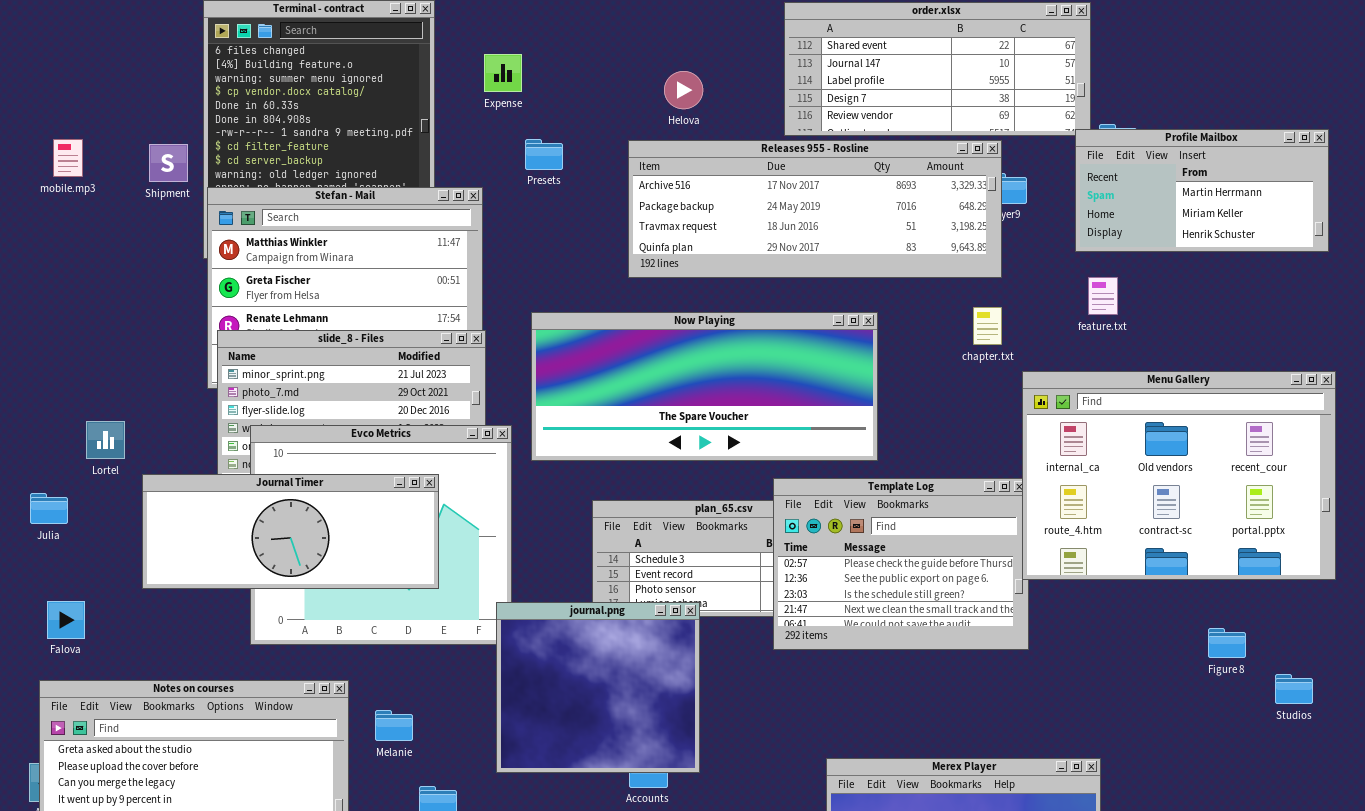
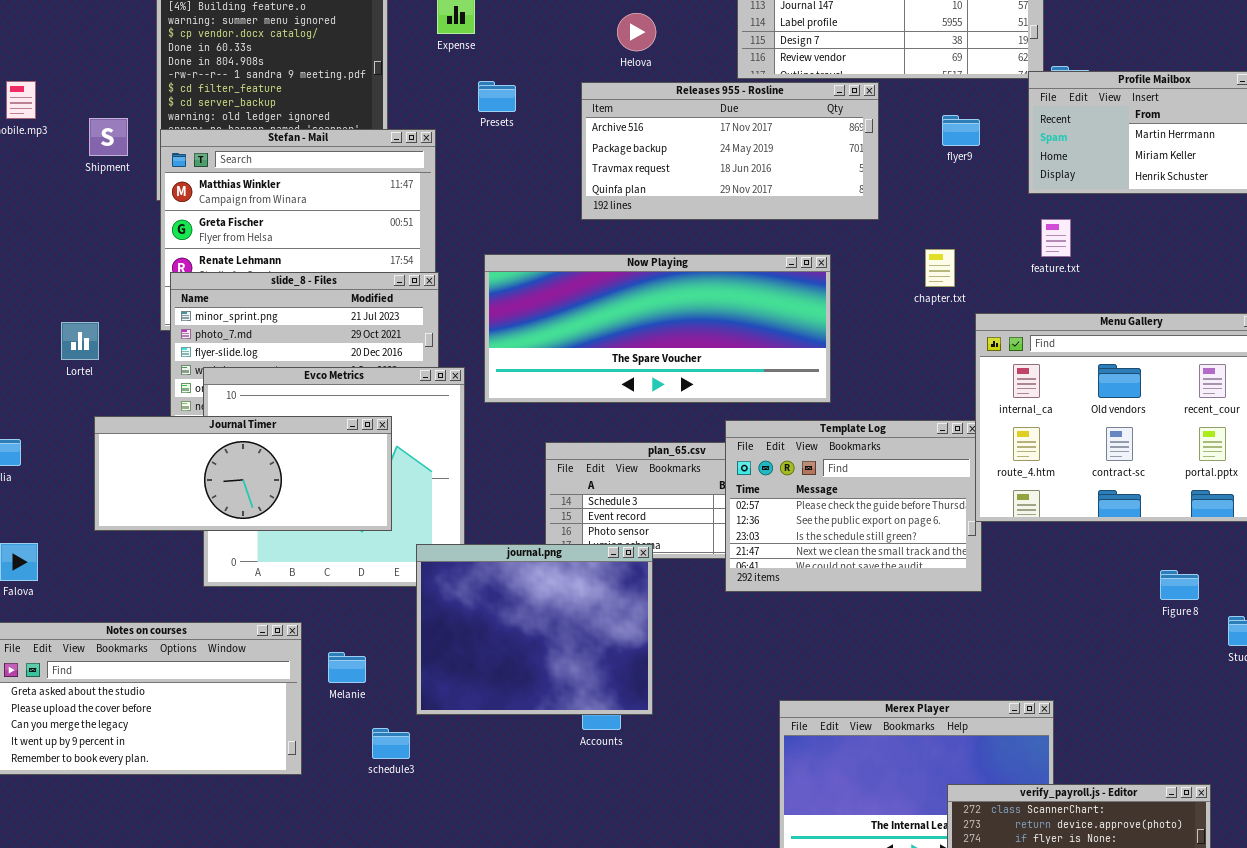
Releases 955 - Rosline: [628,140,1002,278] -> [581,82,879,220], resized
Shipment: [149,144,188,182] -> [89,118,128,156], moved
Lortel: [86,421,125,459] -> [61,322,99,360], moved
journal.png: [496,602,700,773] -> [416,544,653,715], resized

